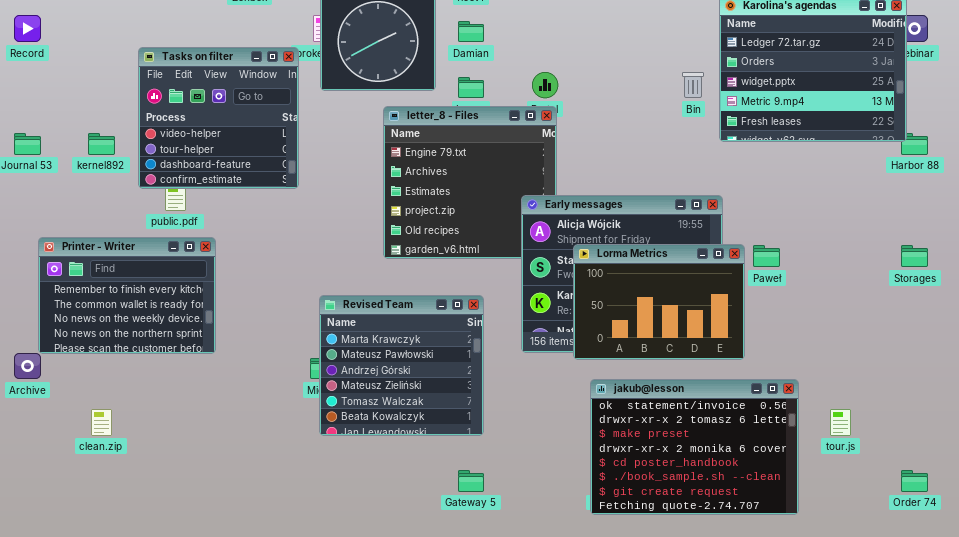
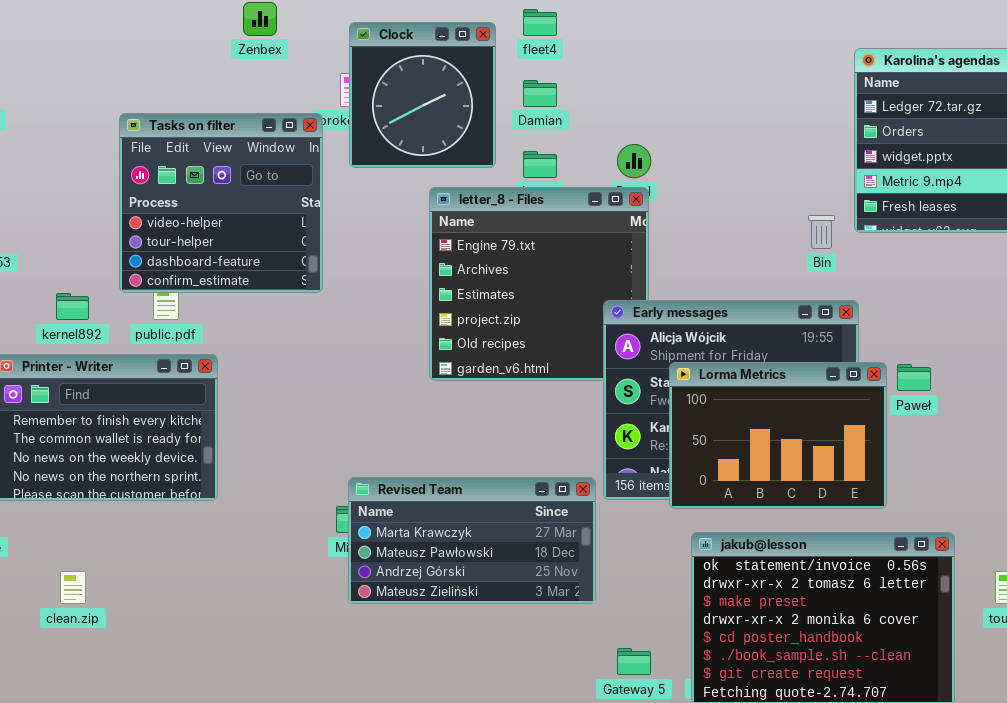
Bin: [682,72,704,98] -> [808,215,835,249], moved
kernel892: [88,133,115,155] -> [56,293,89,320], moved
Revised Team: [319,295,484,436] -> [348,477,596,604], resized
Gateway 5: [458,470,484,492] -> [617,648,651,675], moved

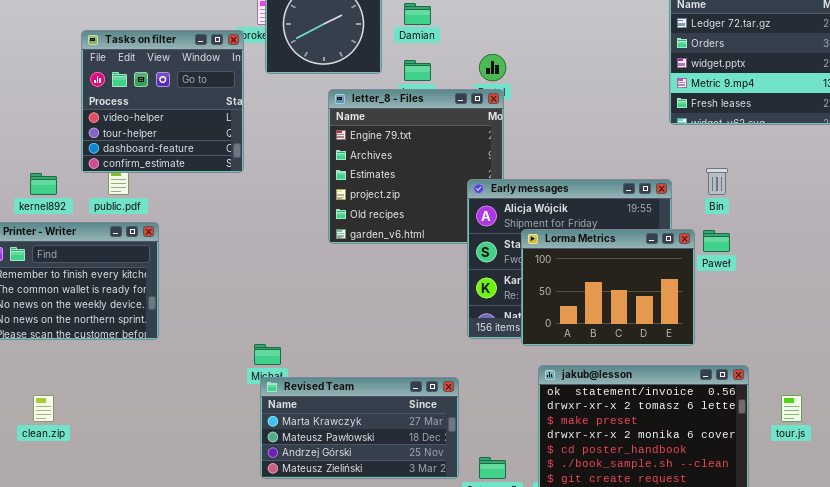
Bin: [808,215,835,249] -> [706,168,728,195], moved
Revised Team: [348,477,596,604] -> [260,377,459,479], moved

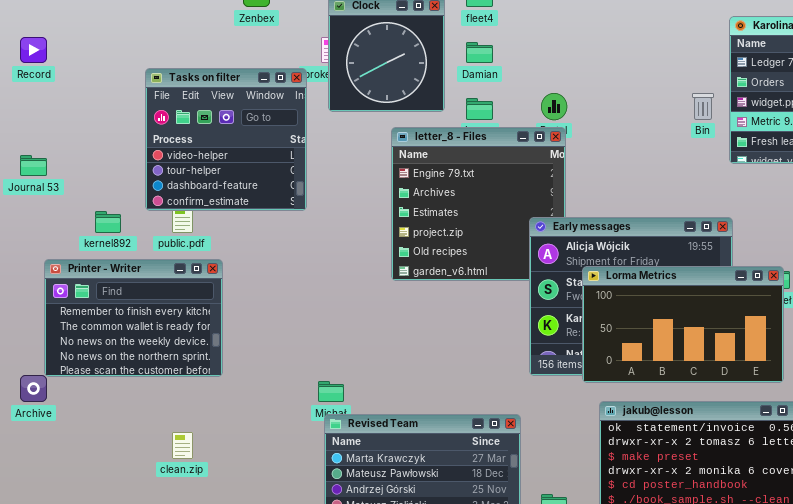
Bin: [706,168,728,195] -> [692,93,714,120], moved
Lorma Metrics: [521,229,695,346] -> [582,266,784,383], resized
clean.zip: [33,395,54,422] -> [172,432,193,459], moved

